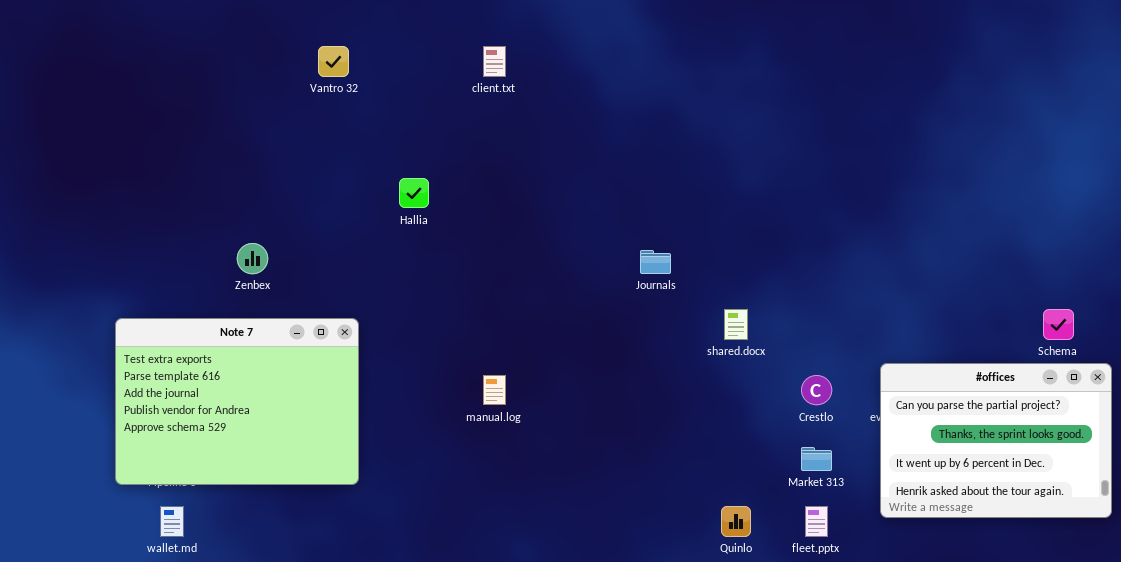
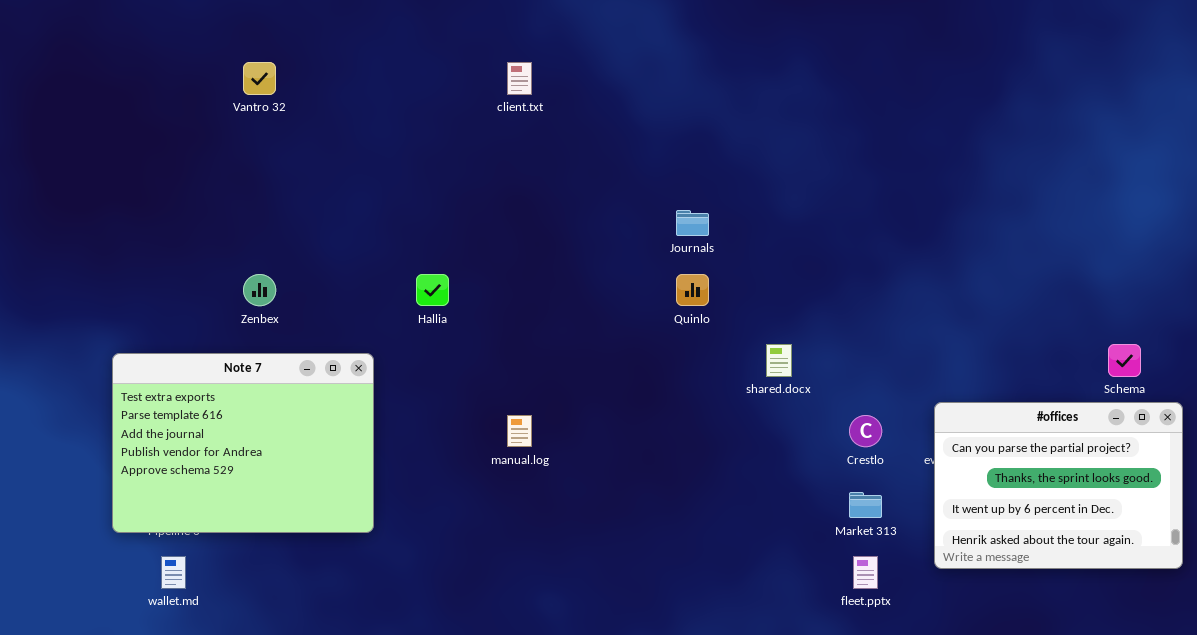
Vantro 32: [318,46,349,77] -> [243,62,276,95], moved
Hallia: [399,178,429,208] -> [416,274,449,306], moved
Journals: [640,250,671,274] -> [676,210,709,236], moved
Quinlo: [721,506,751,537] -> [676,274,709,306], moved

